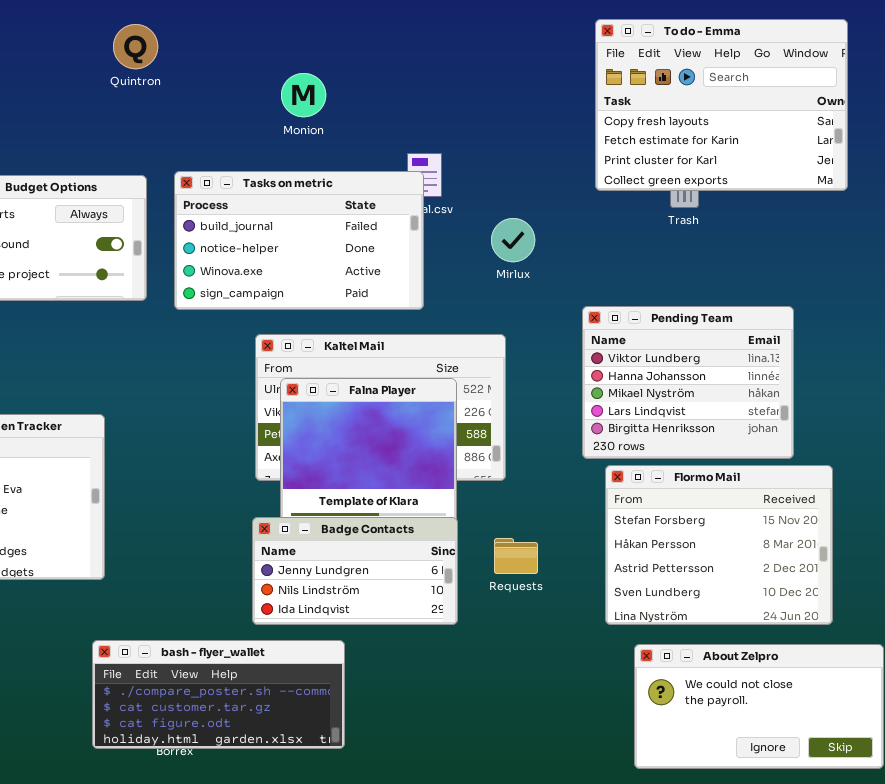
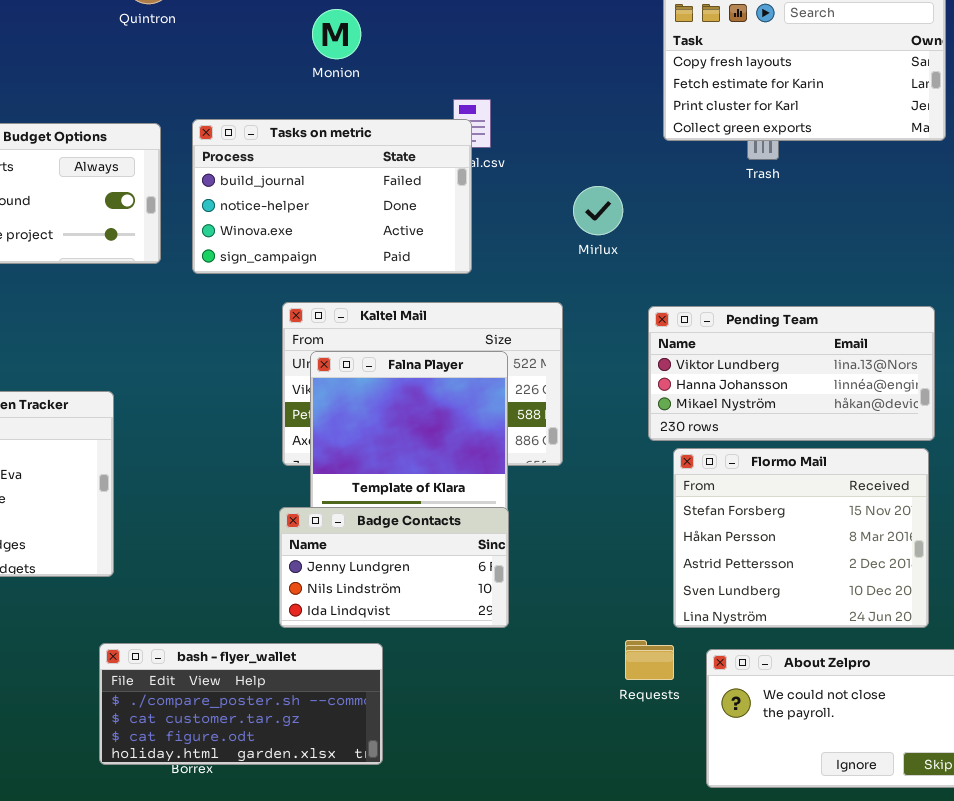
Mirlux: [491,218,535,262] -> [573,186,623,235], moved
Pending Team: [582,306,794,459] -> [648,306,935,441], resized
Requests: [494,538,538,574] -> [625,640,674,680], moved

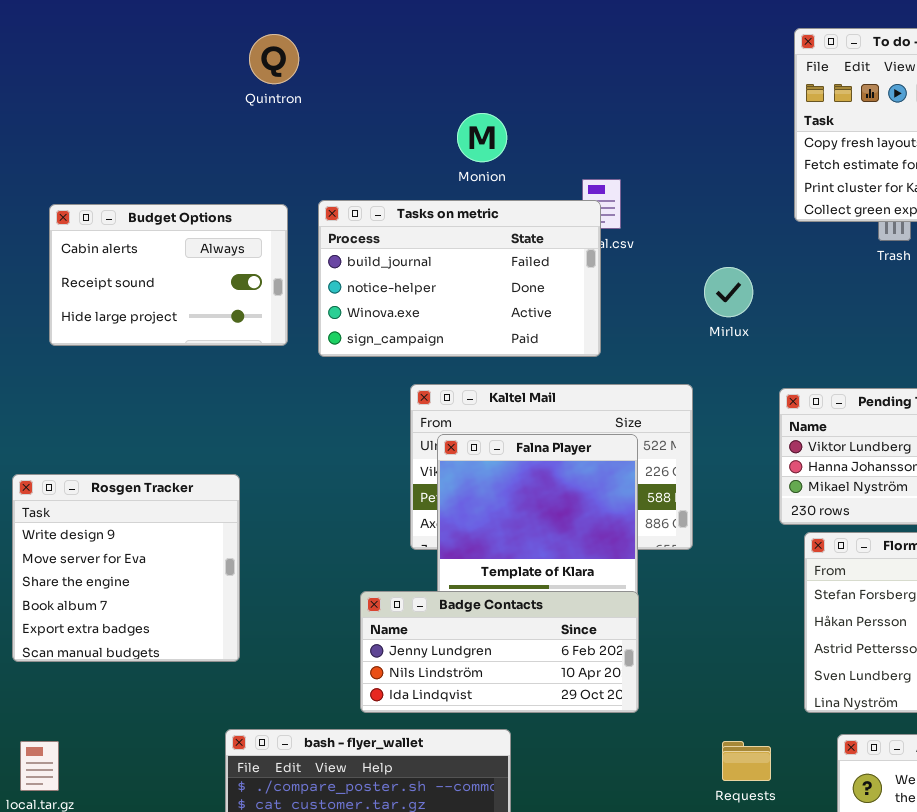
Monion: [312,9,361,59] -> [457,113,507,162], moved
Badge Contacts: [279,507,509,628] -> [360,591,639,713], resized
Requests: [625,640,674,680] -> [722,741,771,781], moved

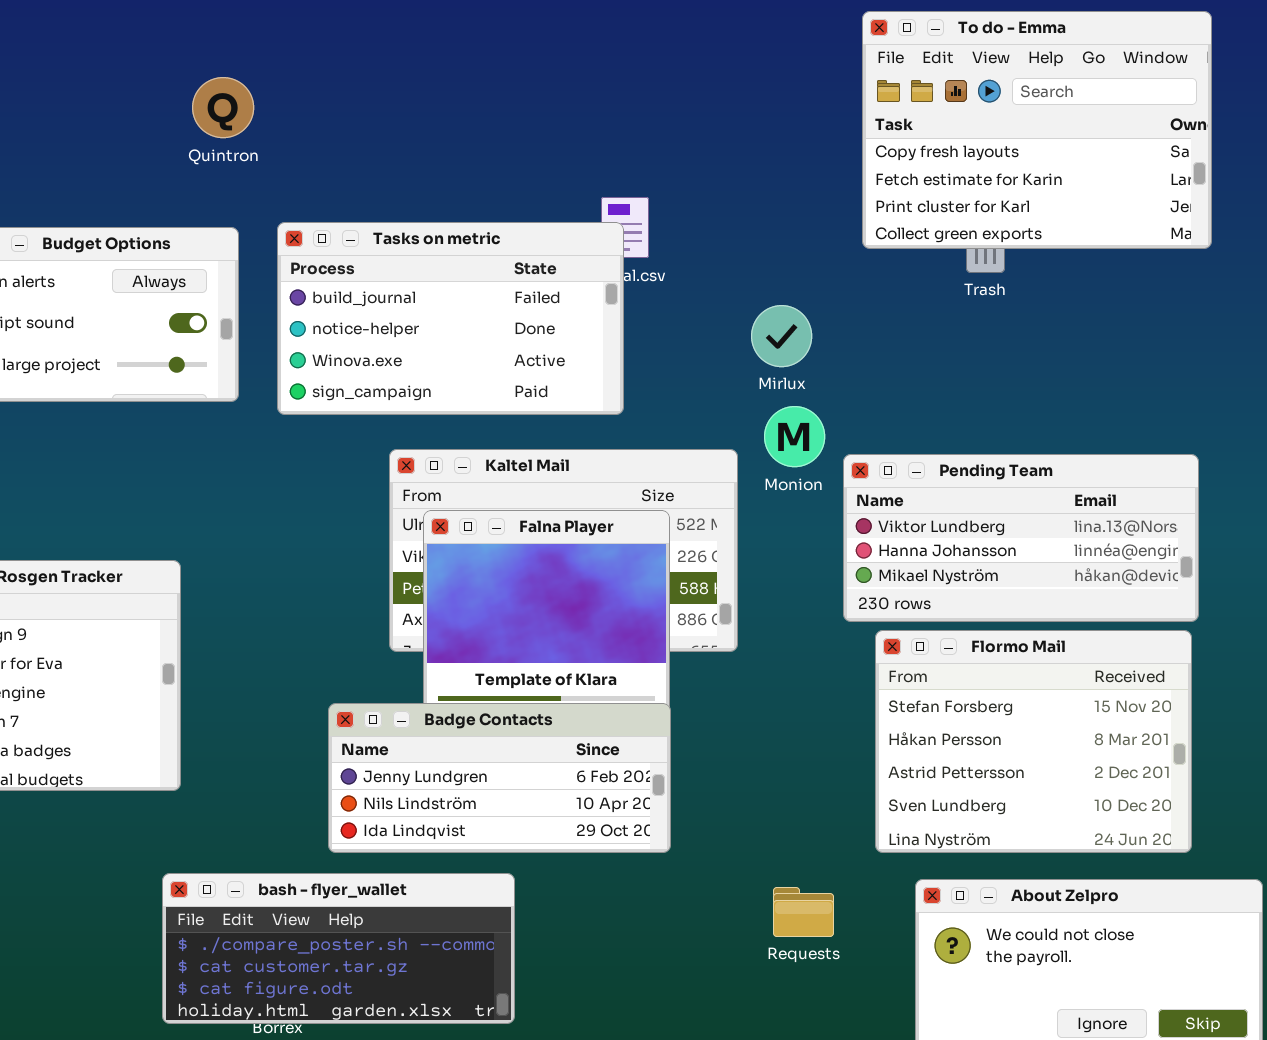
Quintron: [249,34,299,84] -> [192,77,254,138], moved
Monion: [457,113,507,162] -> [764,406,825,467], moved

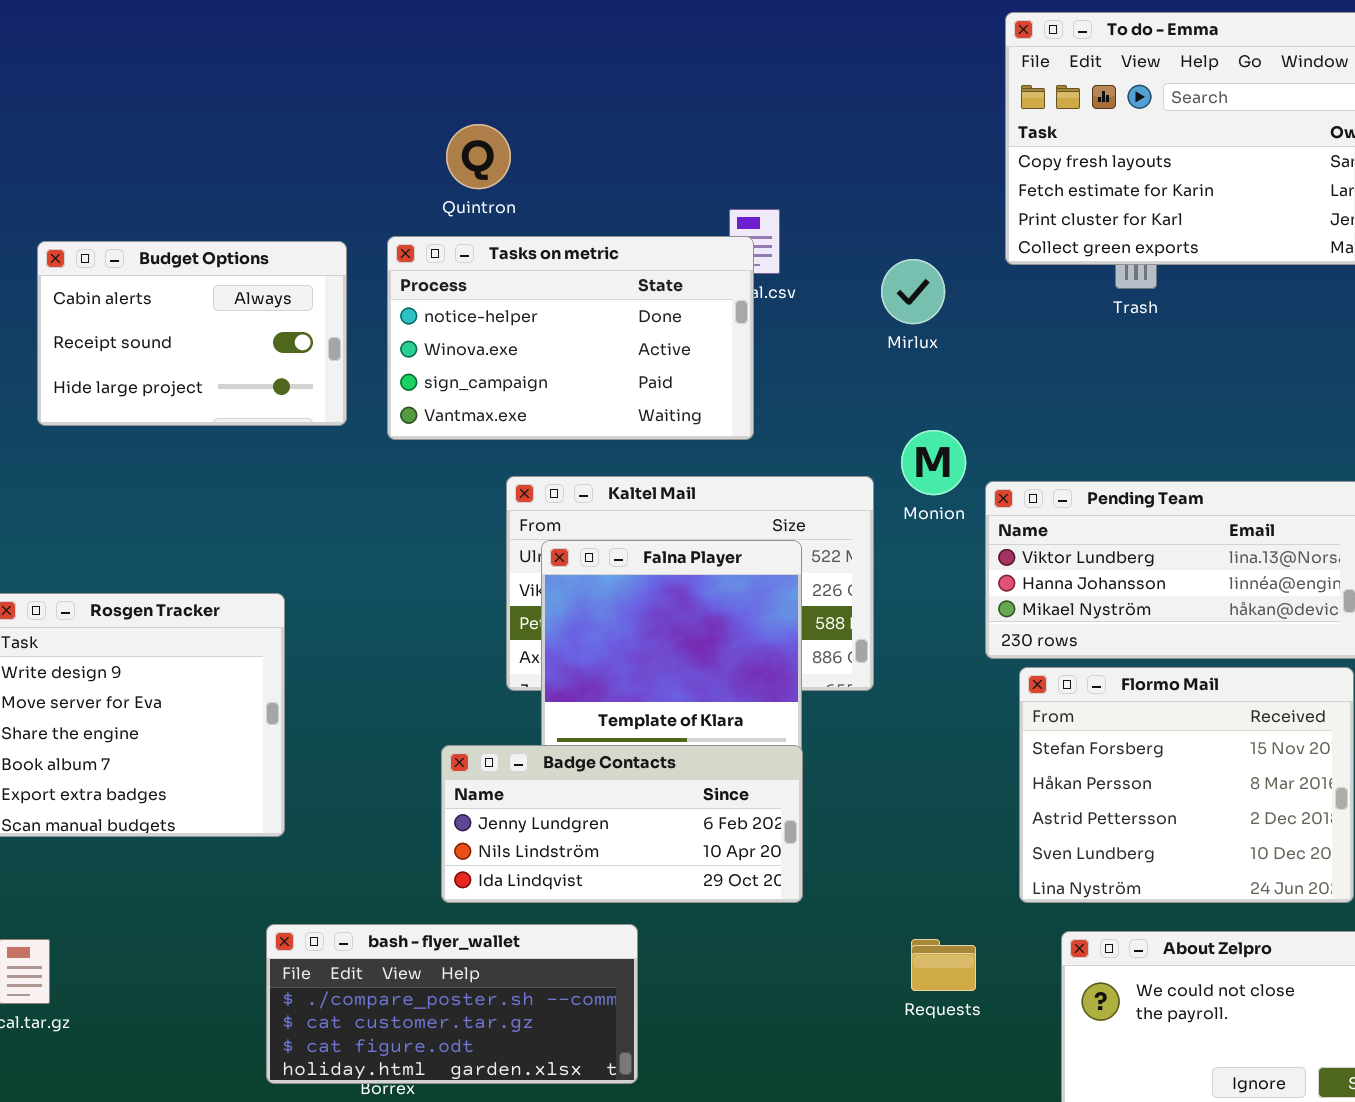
Quintron: [192,77,254,138] -> [446,124,511,189], moved
Tasks on metric: [277,222,624,415] -> [387,236,754,440], scrolled down 1 row
Mirlux: [751,305,812,367] -> [881,259,945,324], moved

